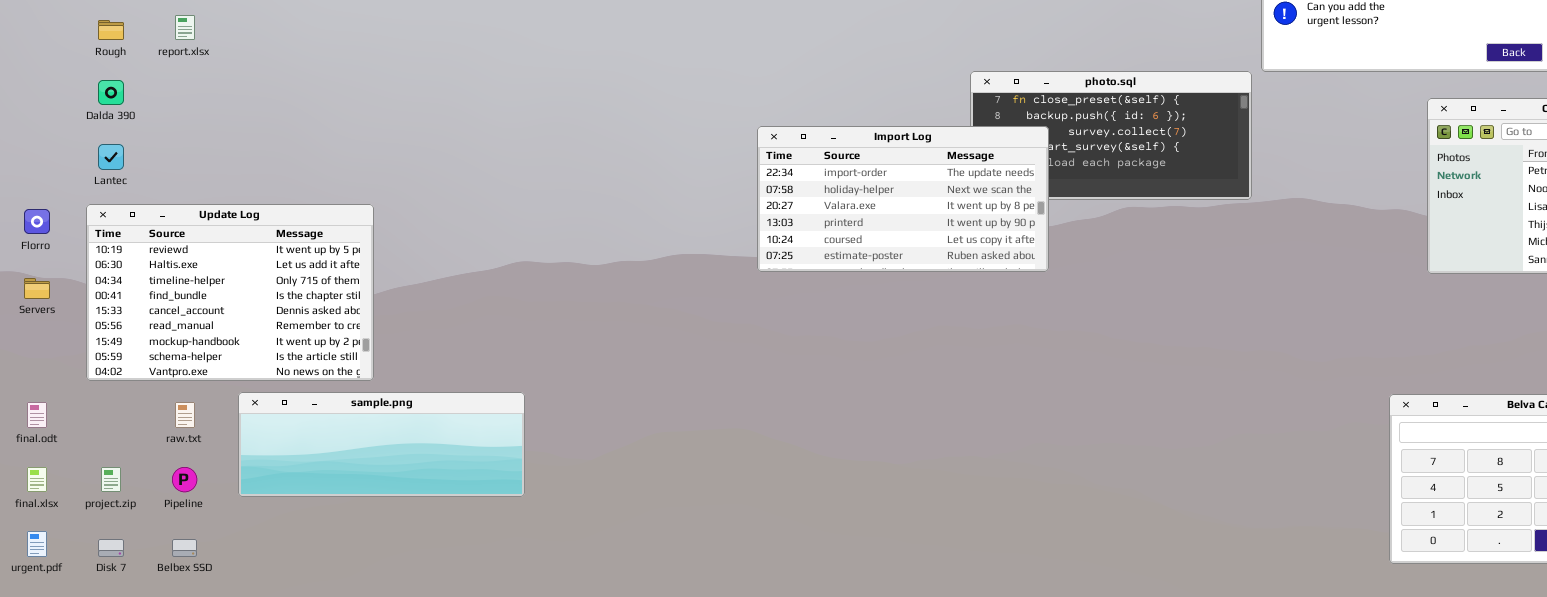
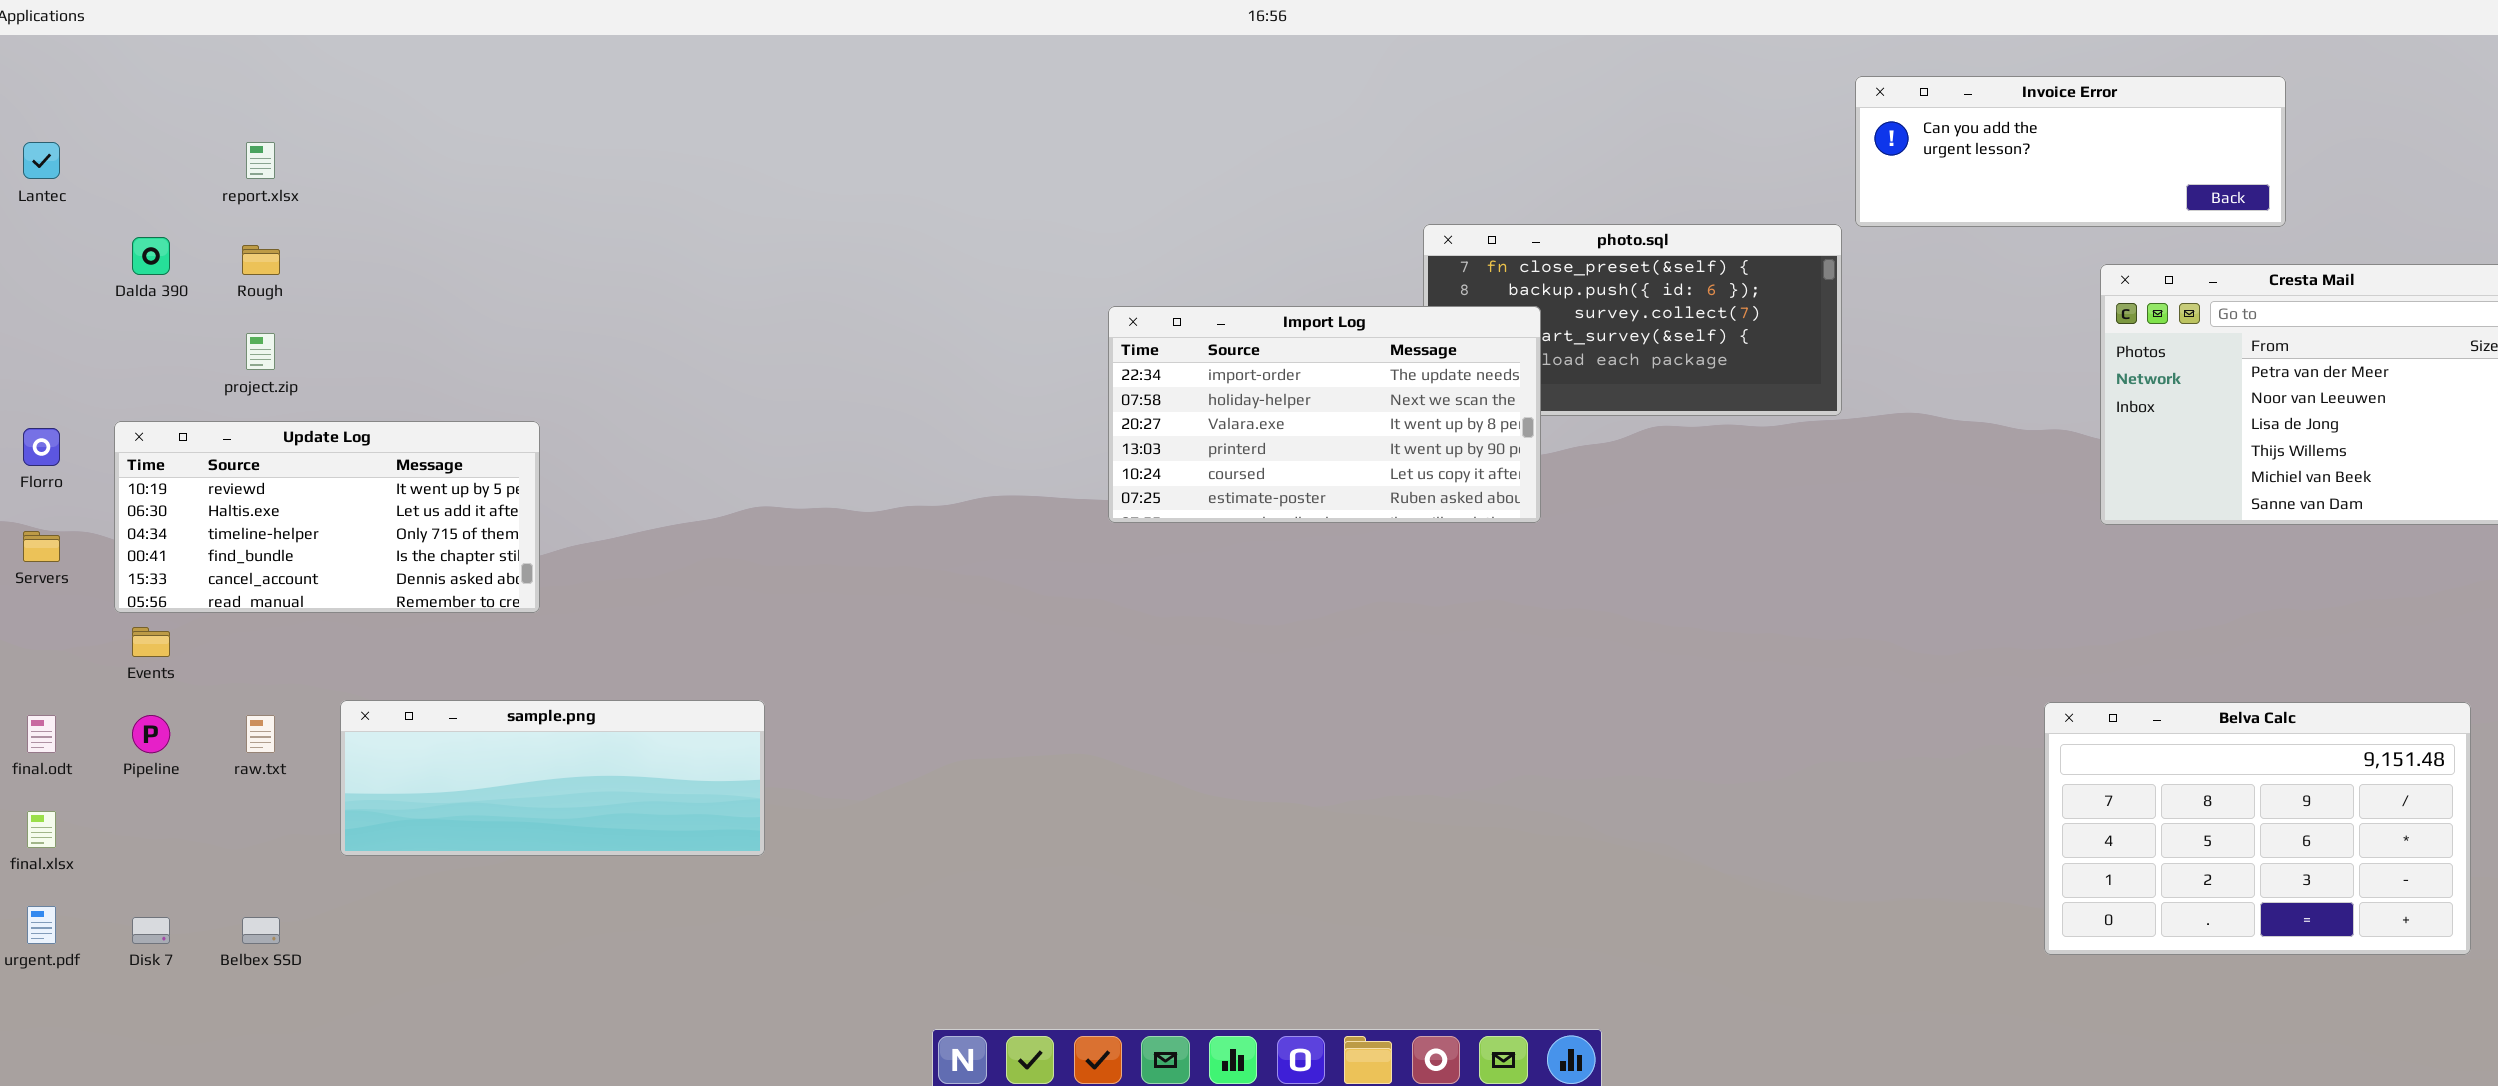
Rough: [98,20,124,40] -> [242,245,280,275], moved
Lantec: [98,144,124,170] -> [23,142,60,179], moved
Update Log: [86,204,374,381] -> [114,421,540,613], resized
project.zip: [101,467,121,492] -> [246,333,275,370], moved
Pipeline: [172,467,197,492] -> [132,715,170,753], moved

